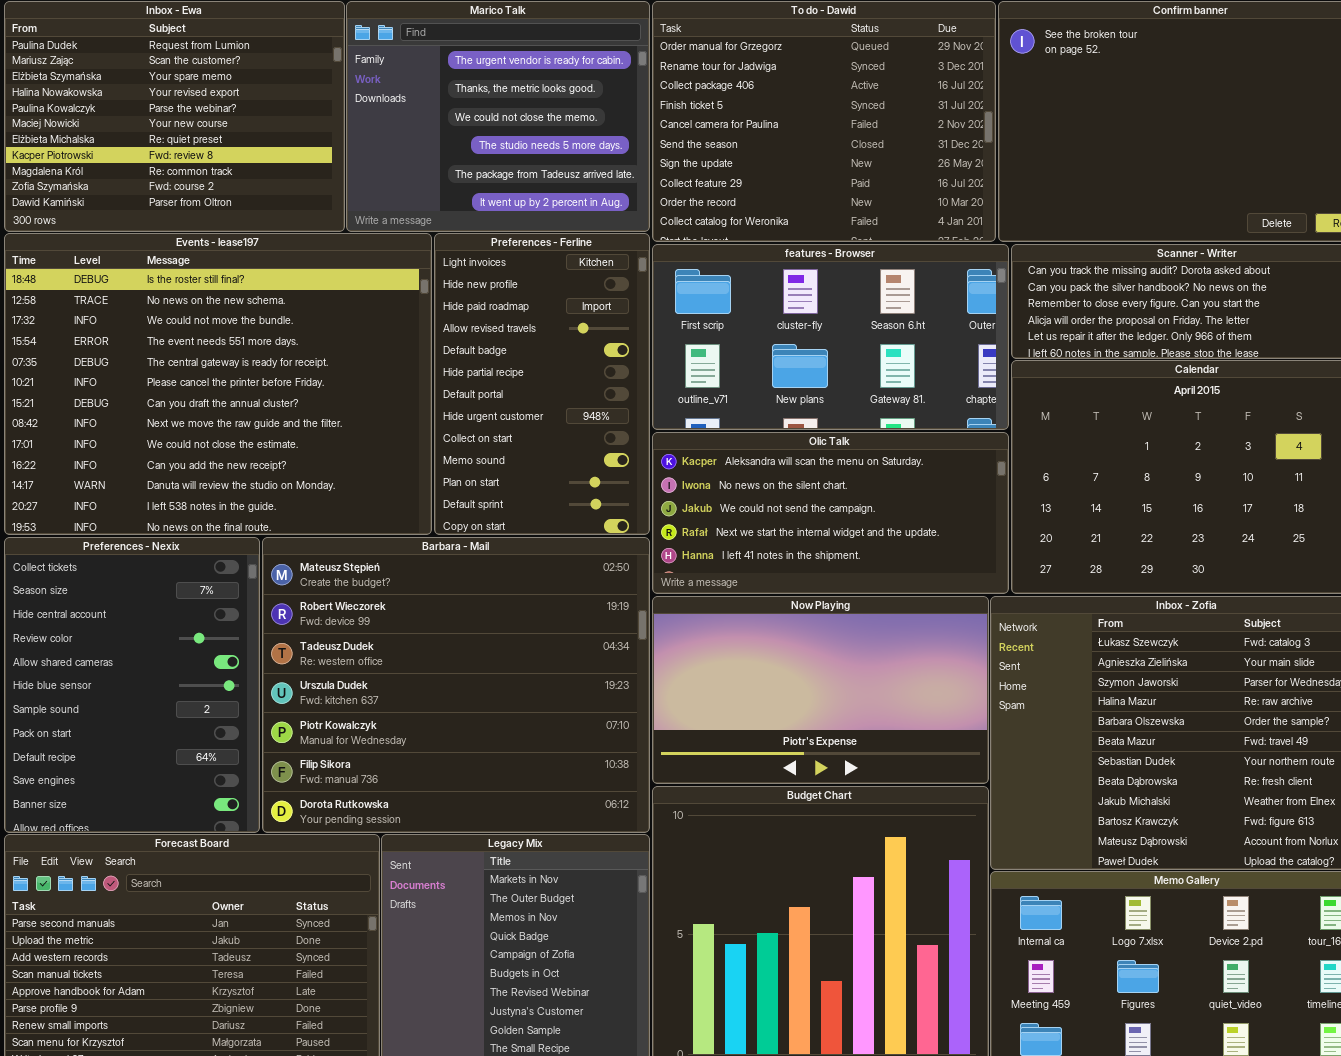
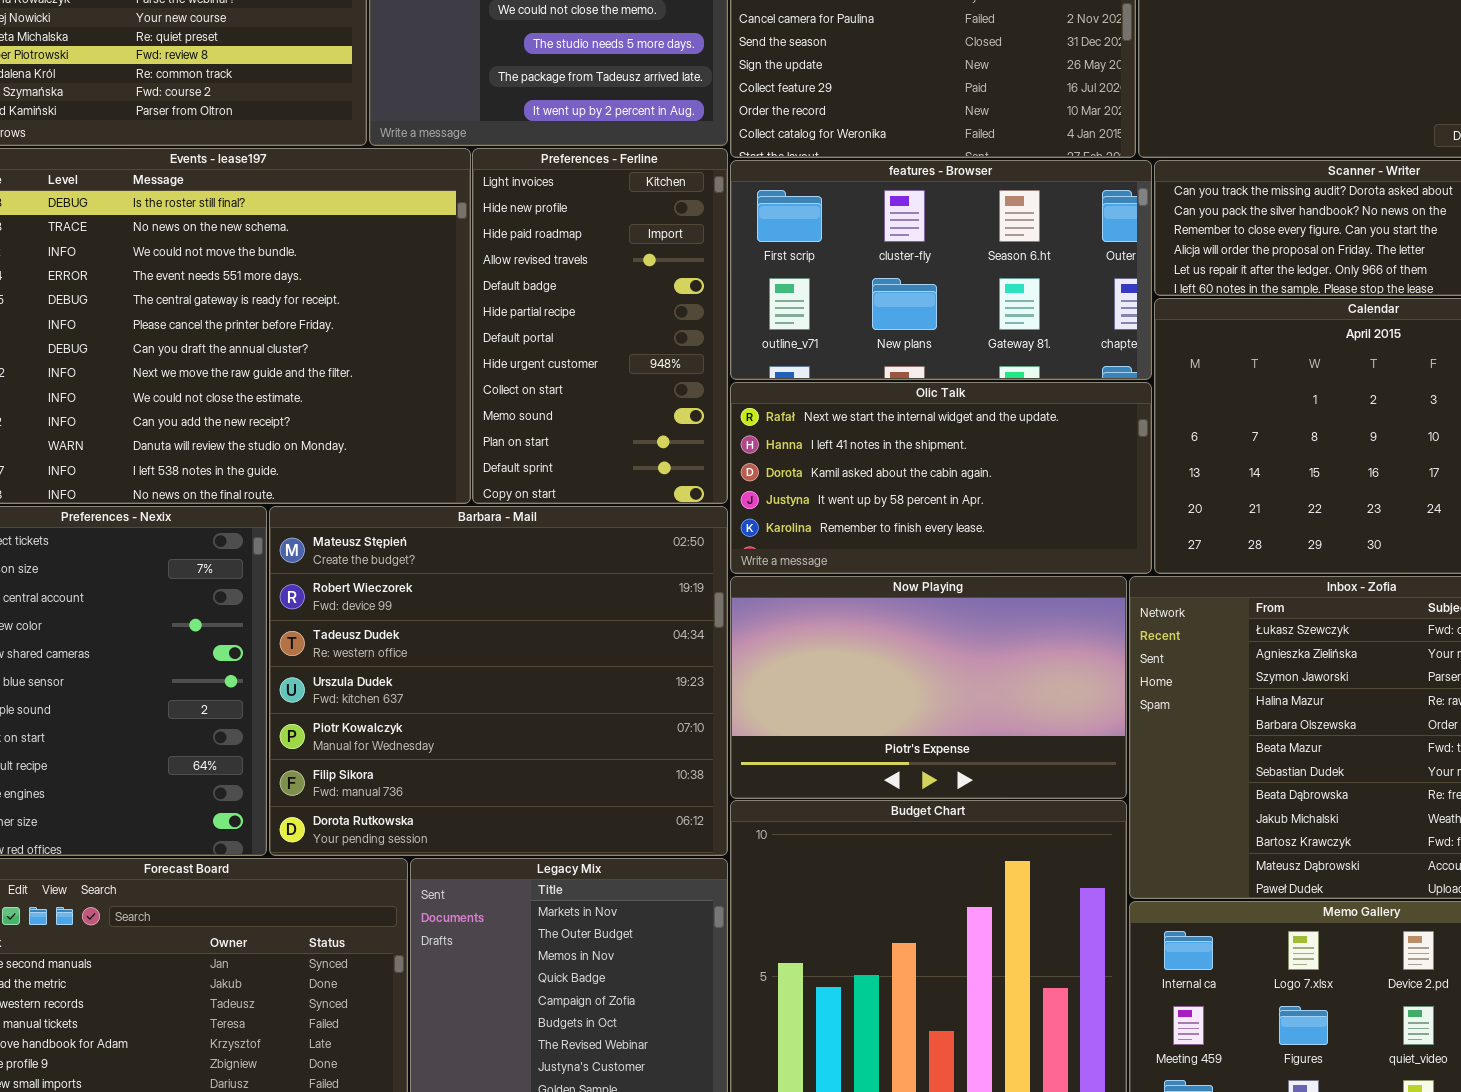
Olic Talk: [652,432,1009,594] -> [730,382,1152,574], scrolled down 3 rows

